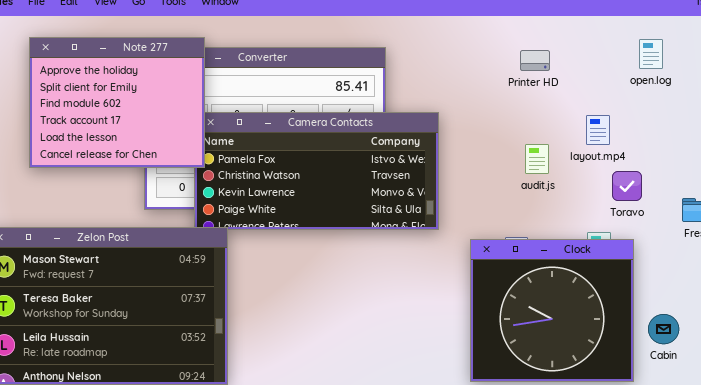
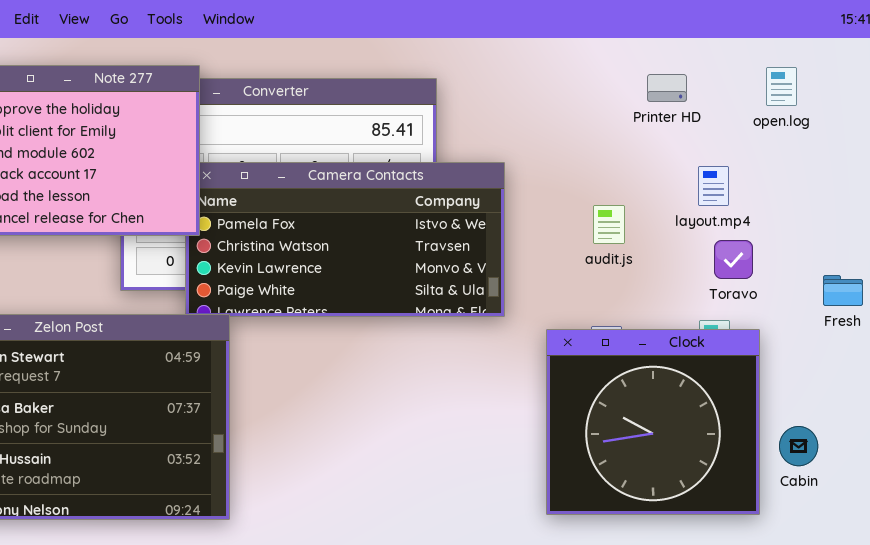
Printer HD: [520,50,550,71] -> [647,74,687,102], moved
audit.js: [525,144,549,174] -> [593,205,625,244], moved
Toravo: [612,171,642,201] -> [714,240,753,279], moved

